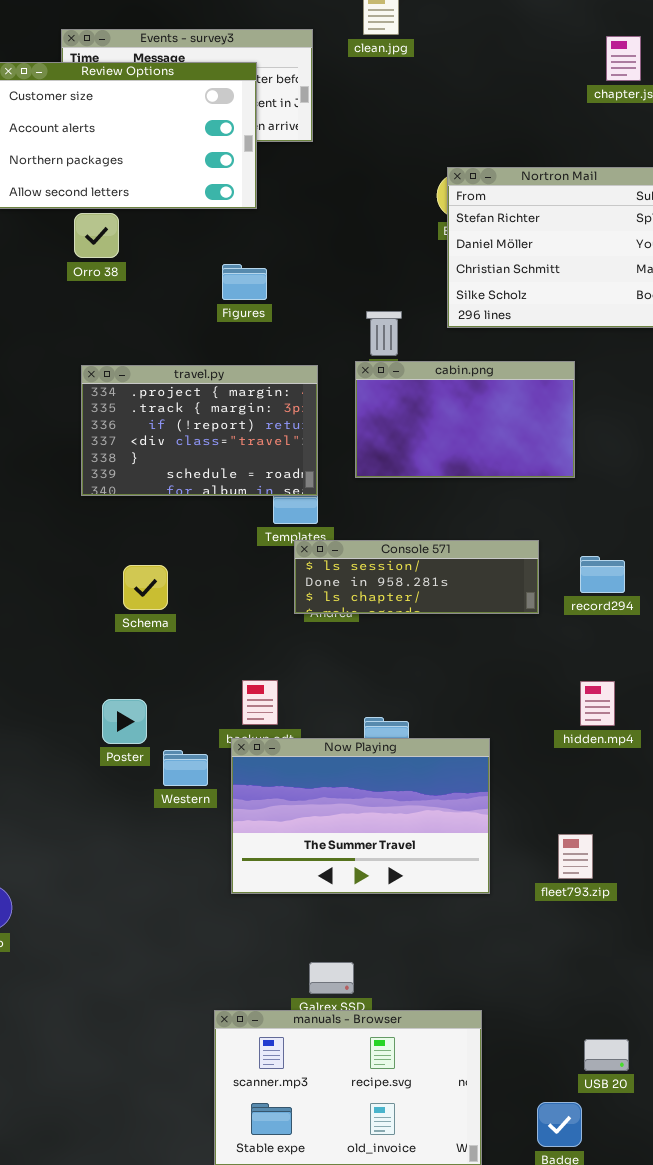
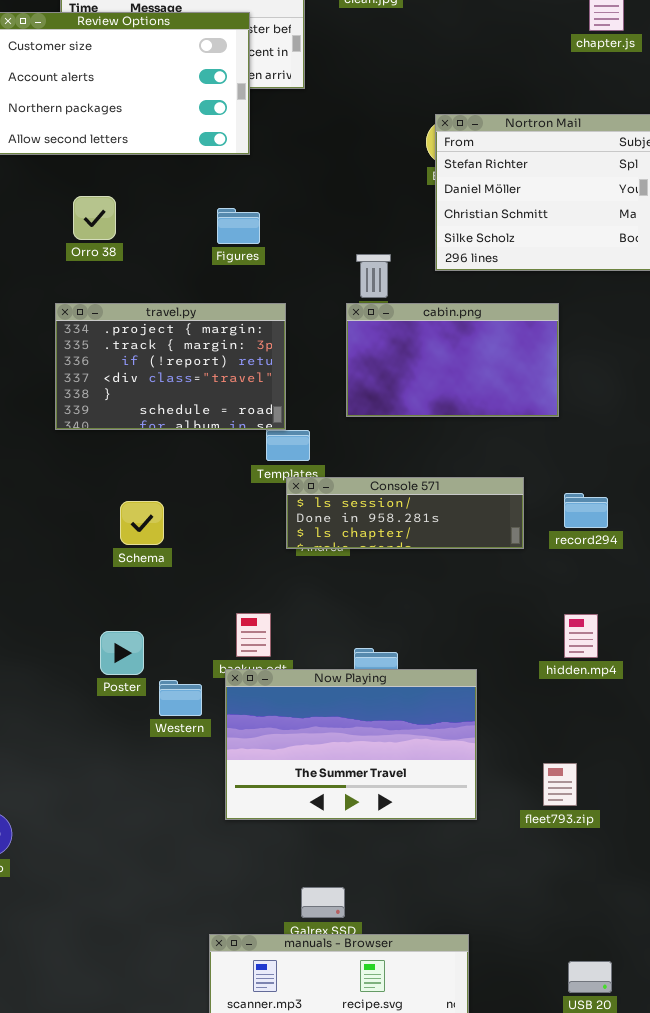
Orro 38: [74,213,119,258] -> [73,196,116,240], moved
travel.py: [81,365,318,496] -> [55,303,286,430], moved

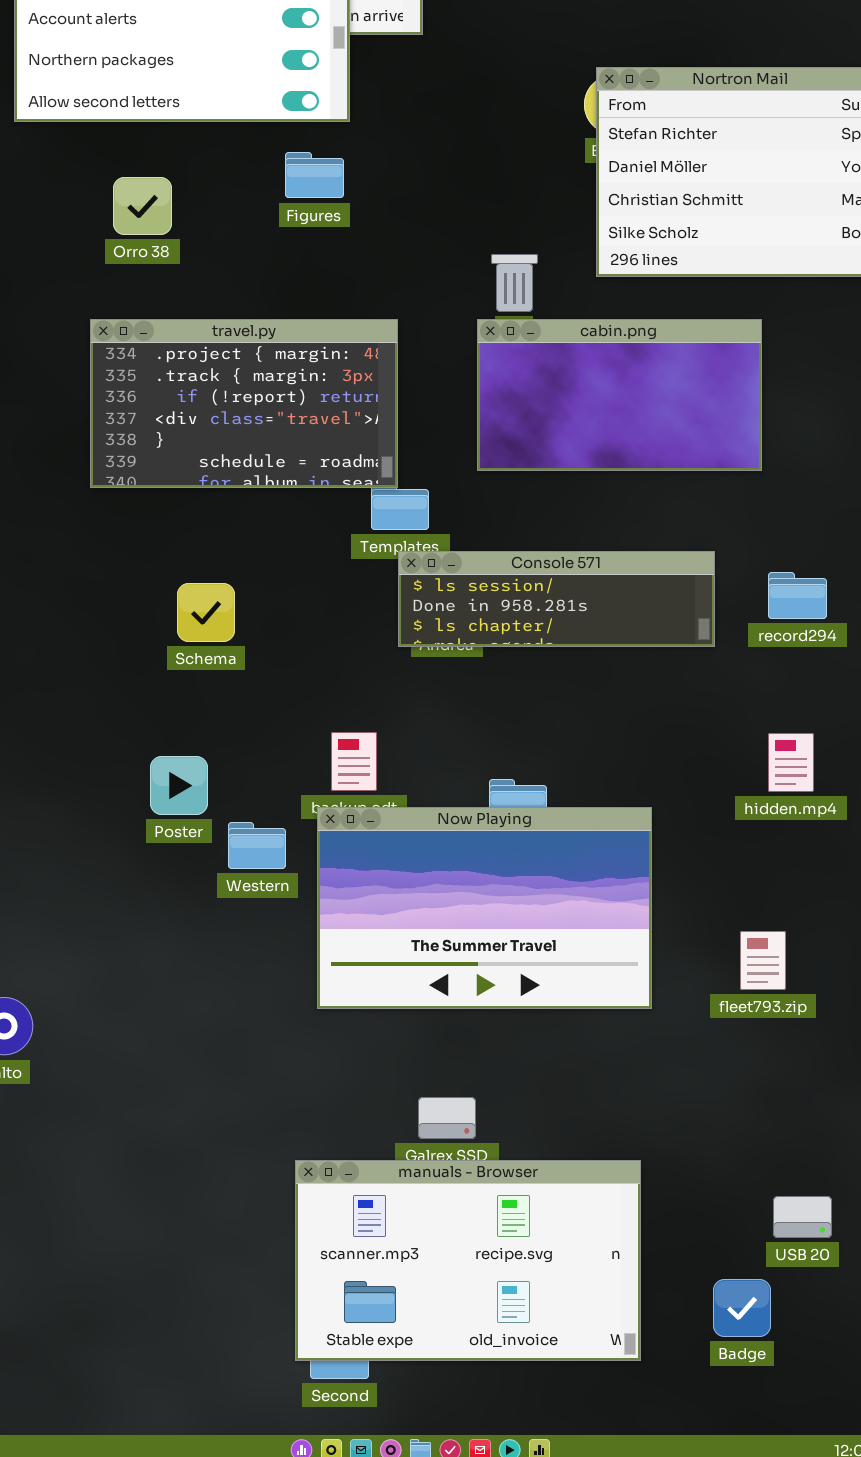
Figures: [217,208,260,244] -> [285,152,344,198], moved

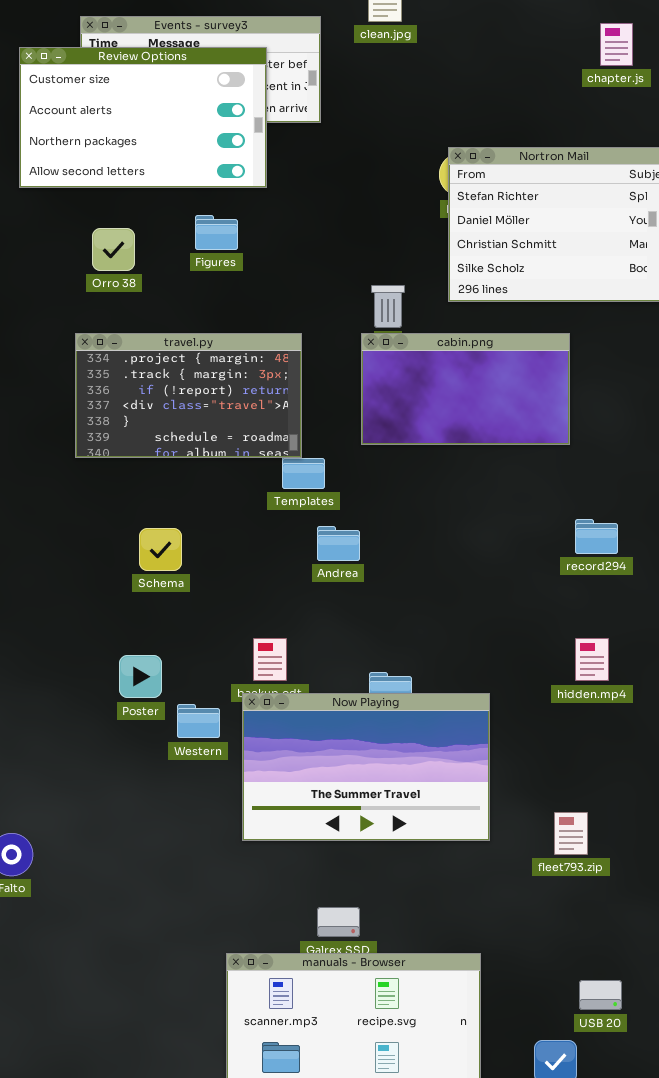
Figures: [285,152,344,198] -> [195,215,238,250], moved
Console 571: [398,551,715,647] -> none, closed
fleet793.zip: [740,931,786,990] -> [554,812,588,855], moved

